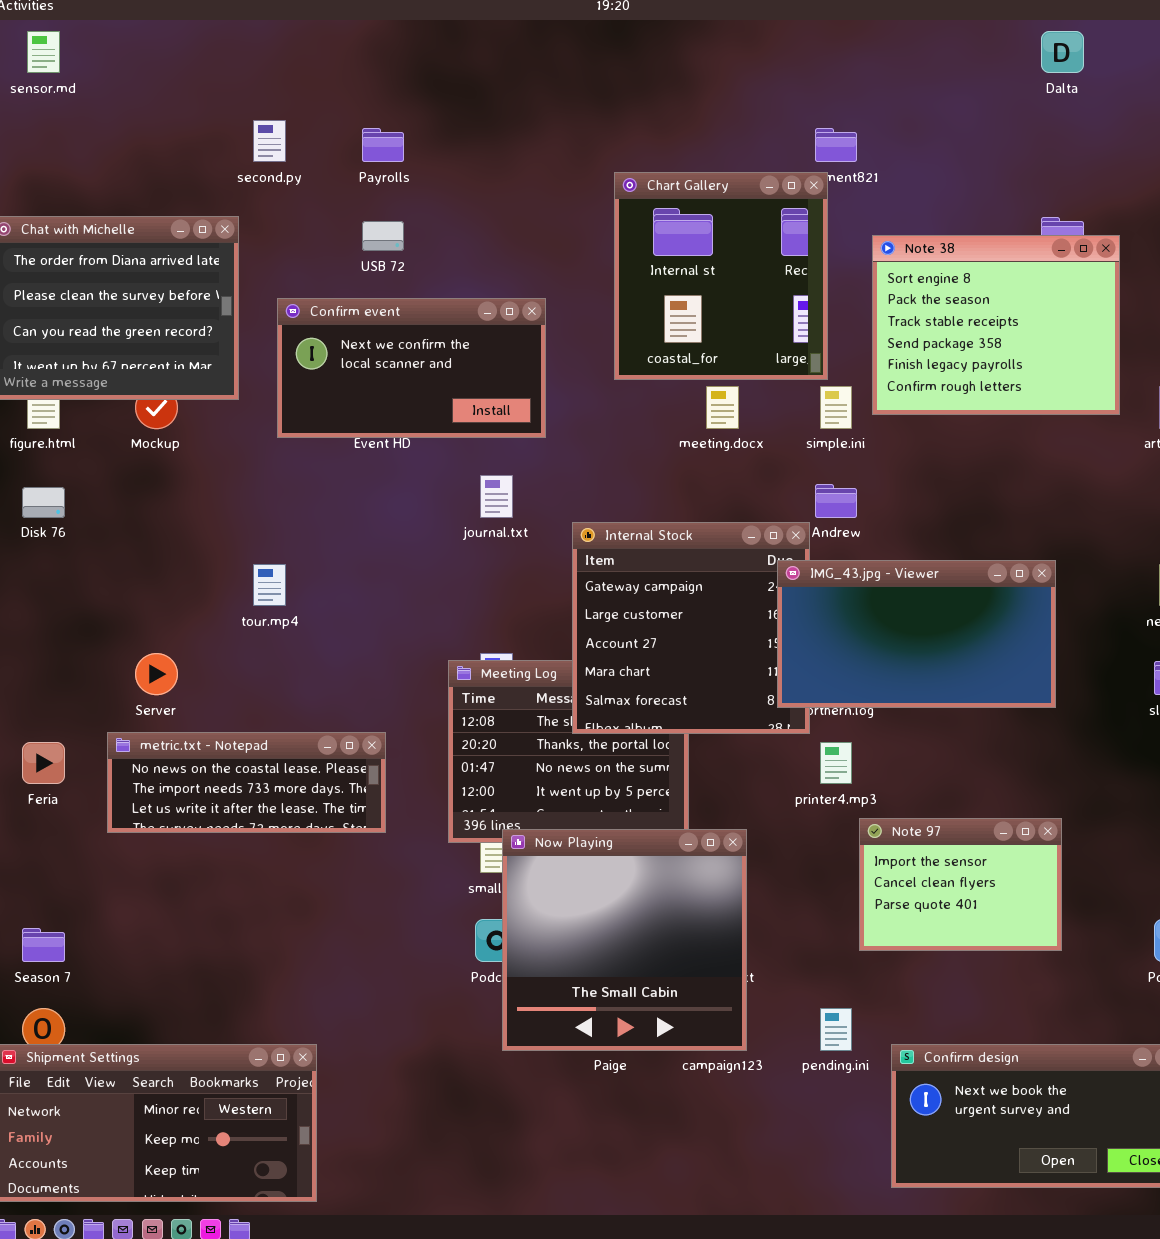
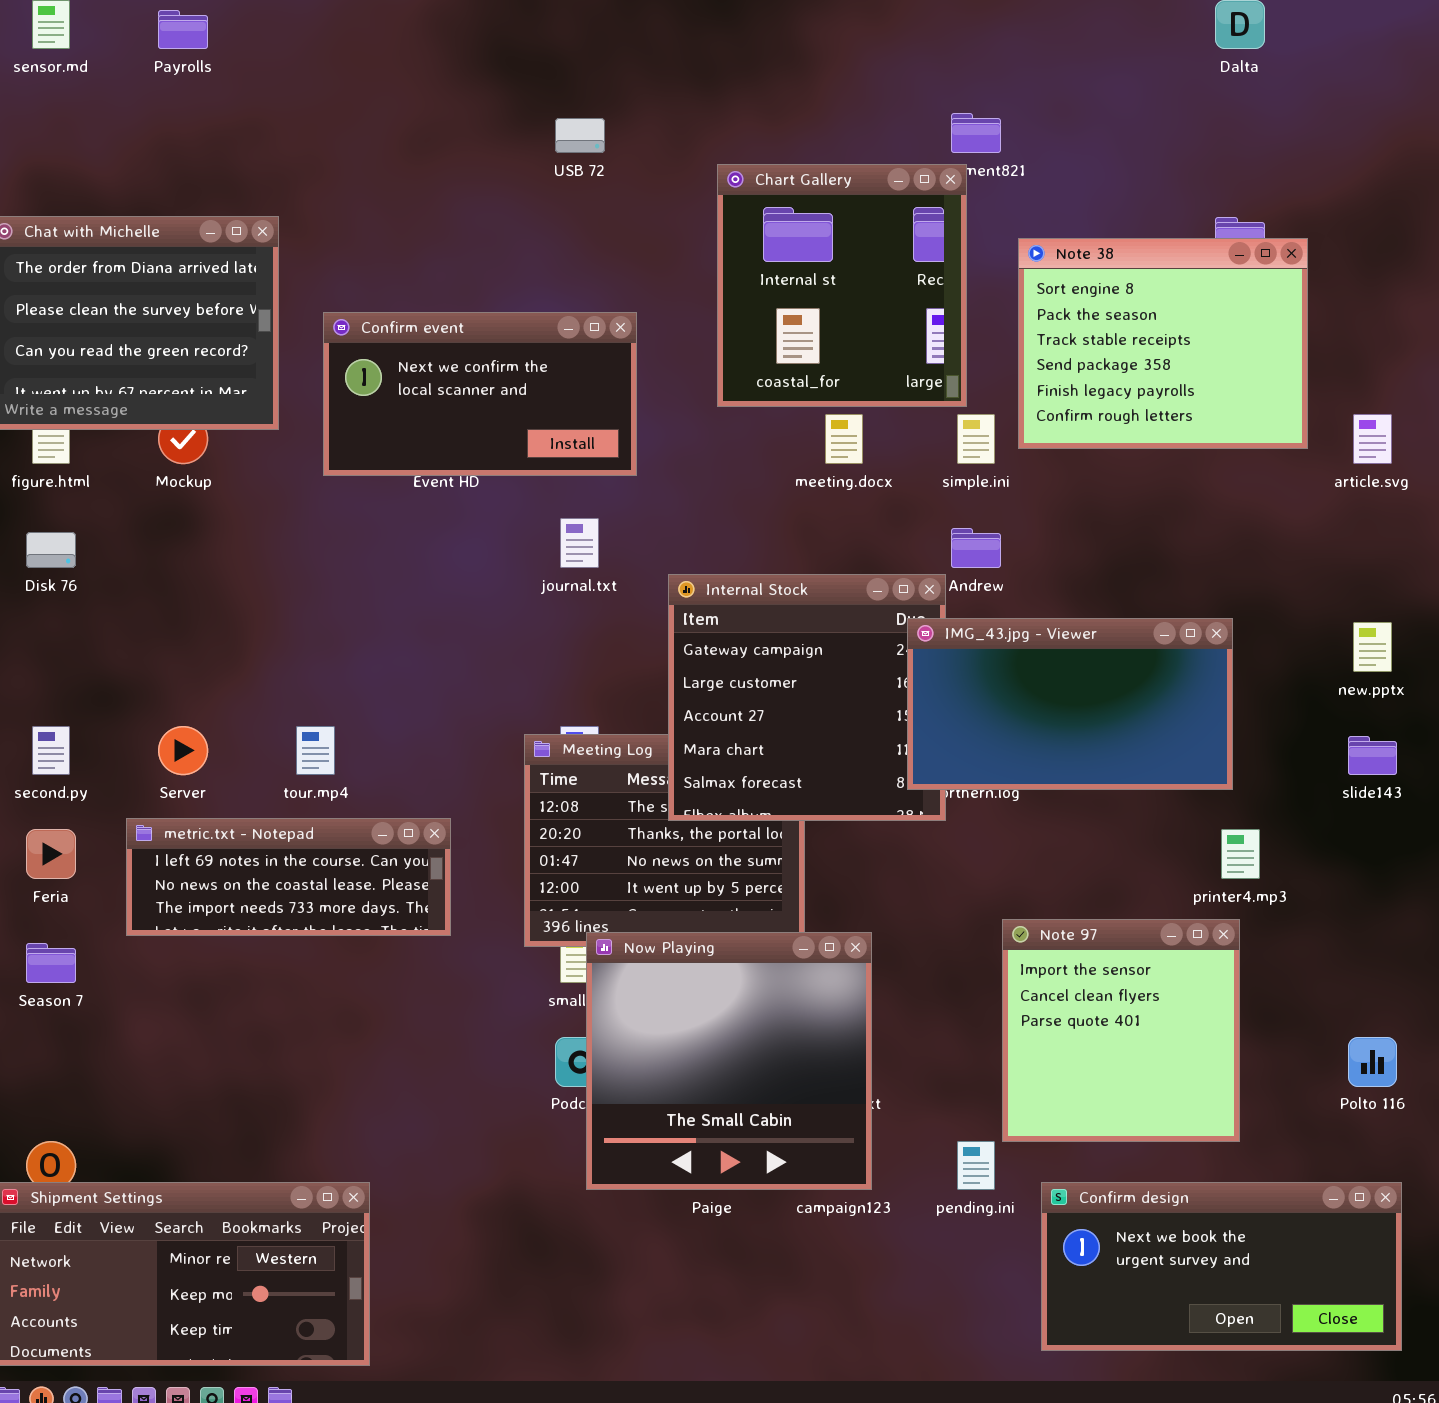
second.py: [253,120,286,162] -> [32,726,70,775], moved
Payrolls: [362,128,404,162] -> [158,10,208,49], moved
USB 72: [362,221,404,251] -> [555,118,605,153], moved
tour.mp4: [253,564,286,606] -> [296,726,335,775], moved
metric.txt - Notepad: [107,732,386,833] -> [126,818,451,936], scrolled up 1 row
printer4.mp3: [820,742,852,784] -> [1221,829,1260,879], moved
Note 97: [859,818,1062,951] -> [1002,919,1240,1142], resized
Season 7: [22,928,65,962] -> [26,943,76,983], moved

